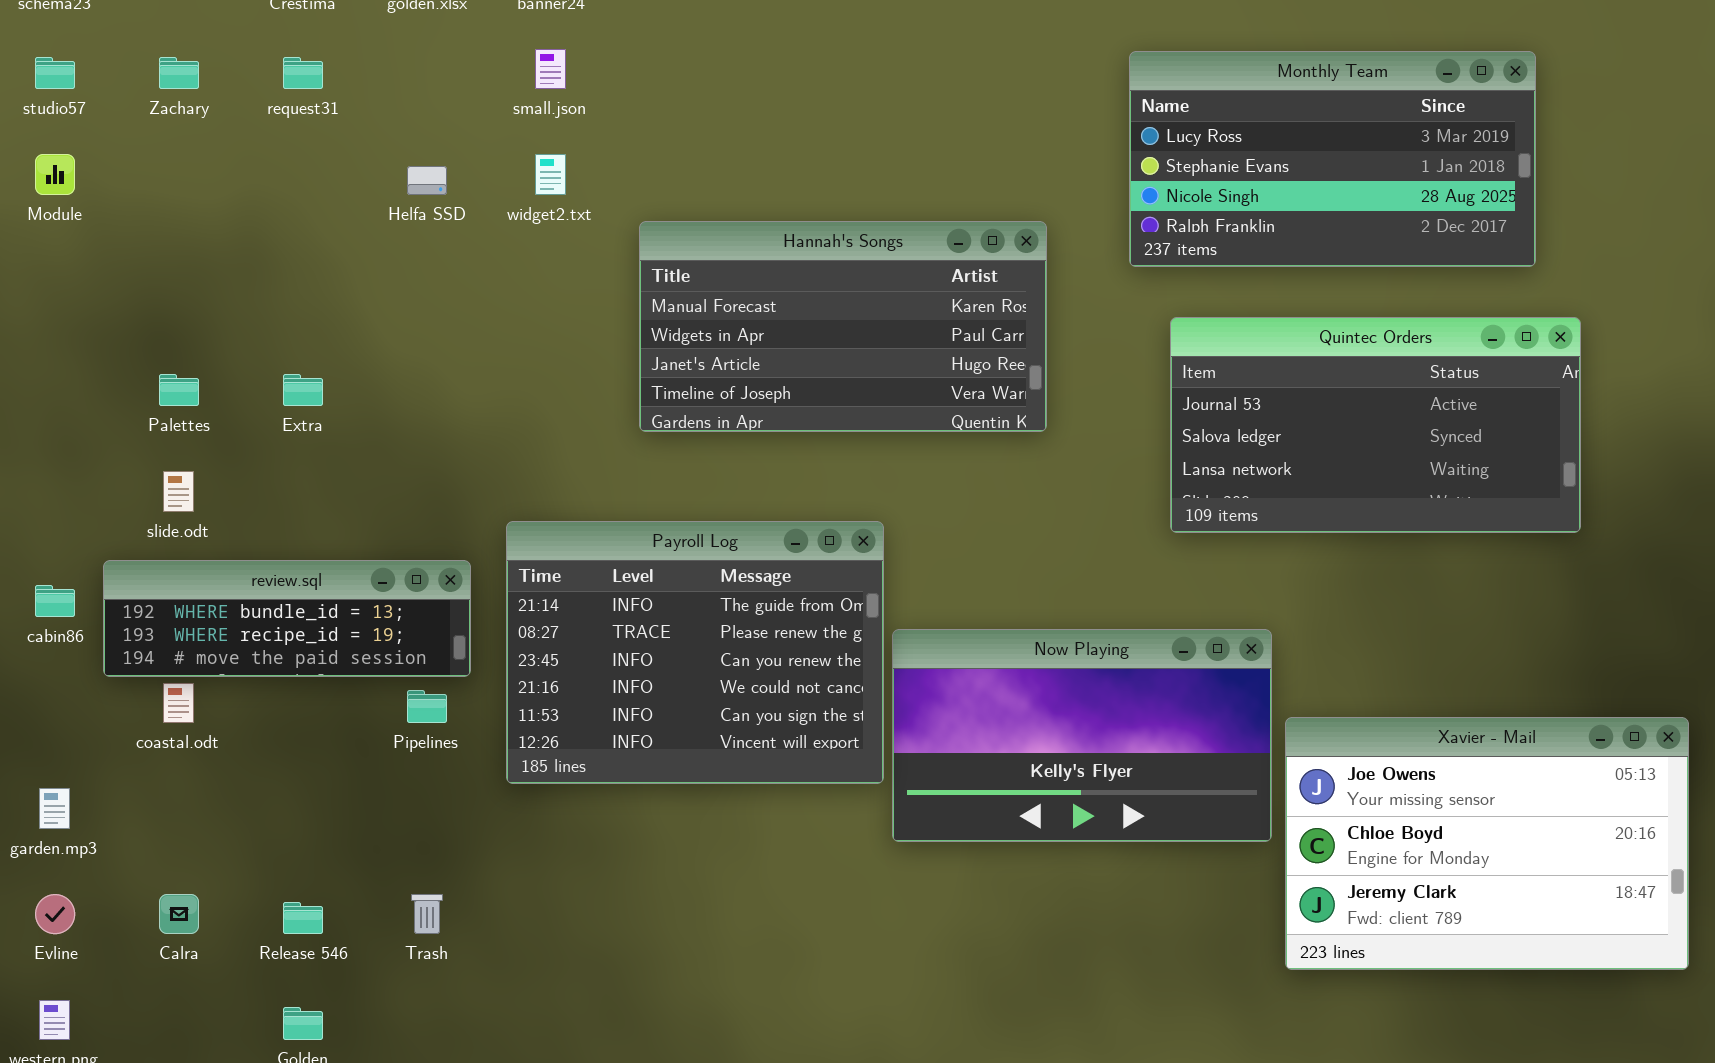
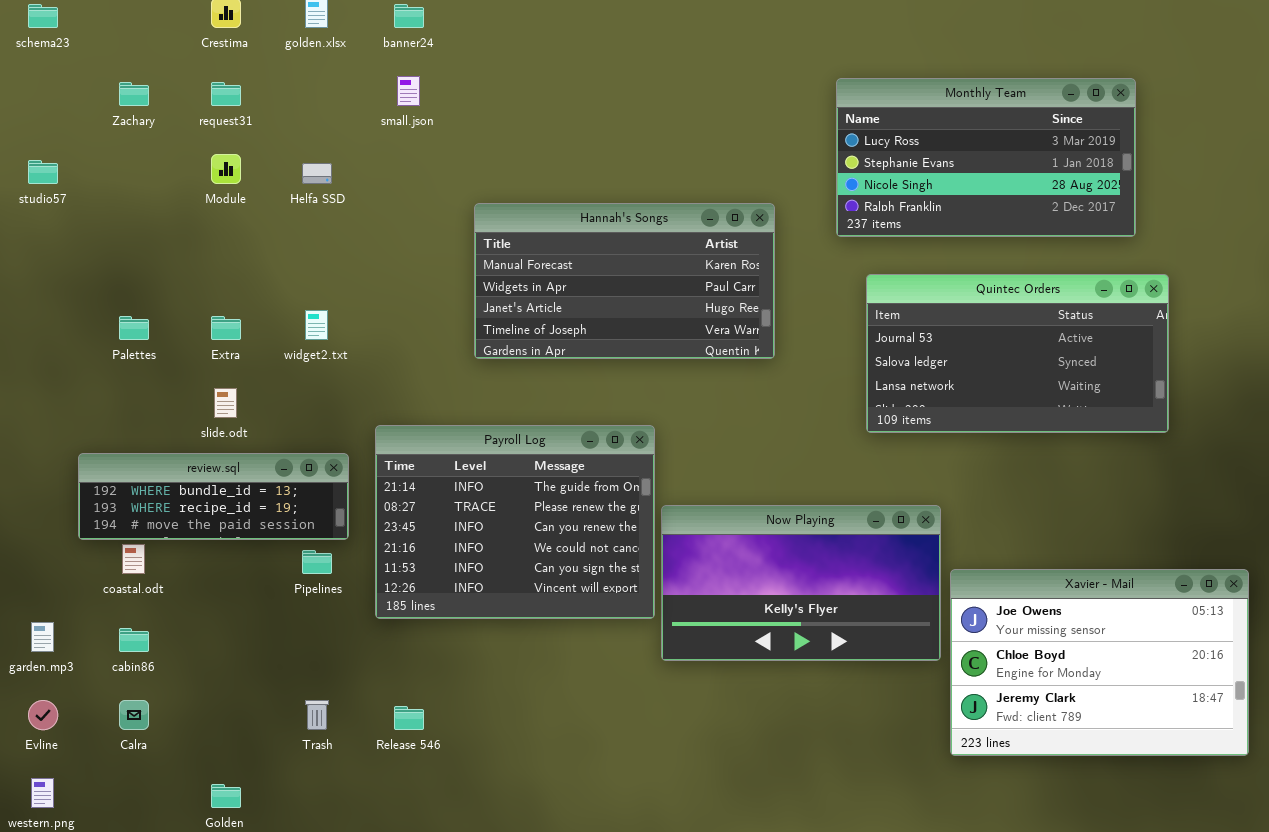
studio57: [35,57,75,89] -> [28,160,58,184], moved
Module: [35,154,75,195] -> [211,154,241,184], moved
widget2.txt: [535,154,566,195] -> [305,310,328,340], moved
slide.odt: [163,471,194,512] -> [214,388,237,418], moved
cabin86: [35,585,75,617] -> [119,628,149,652], moved
Release 546: [283,902,323,934] -> [394,706,424,730], moved

